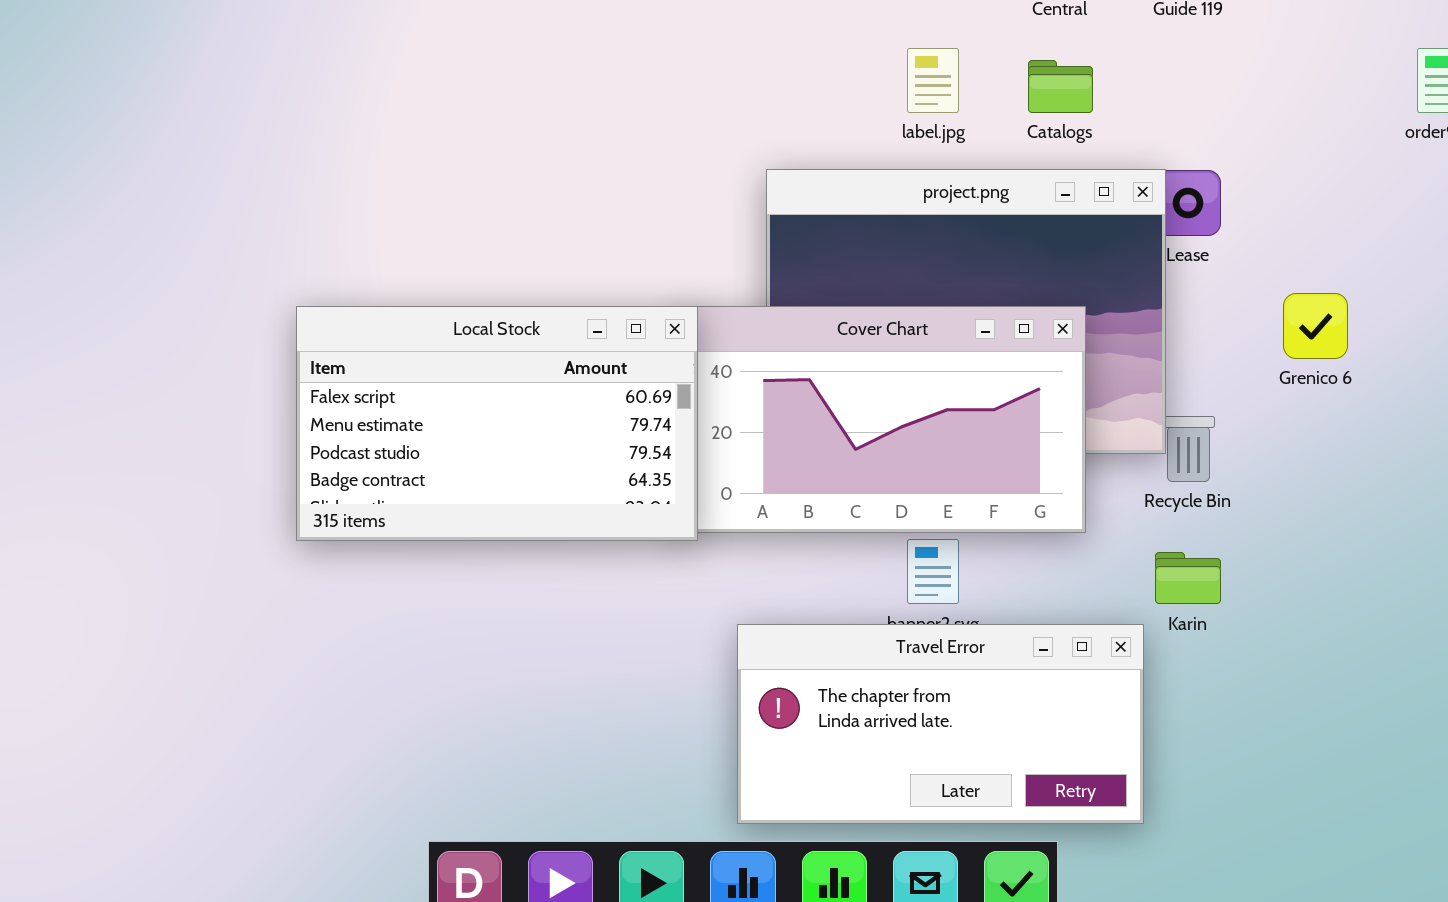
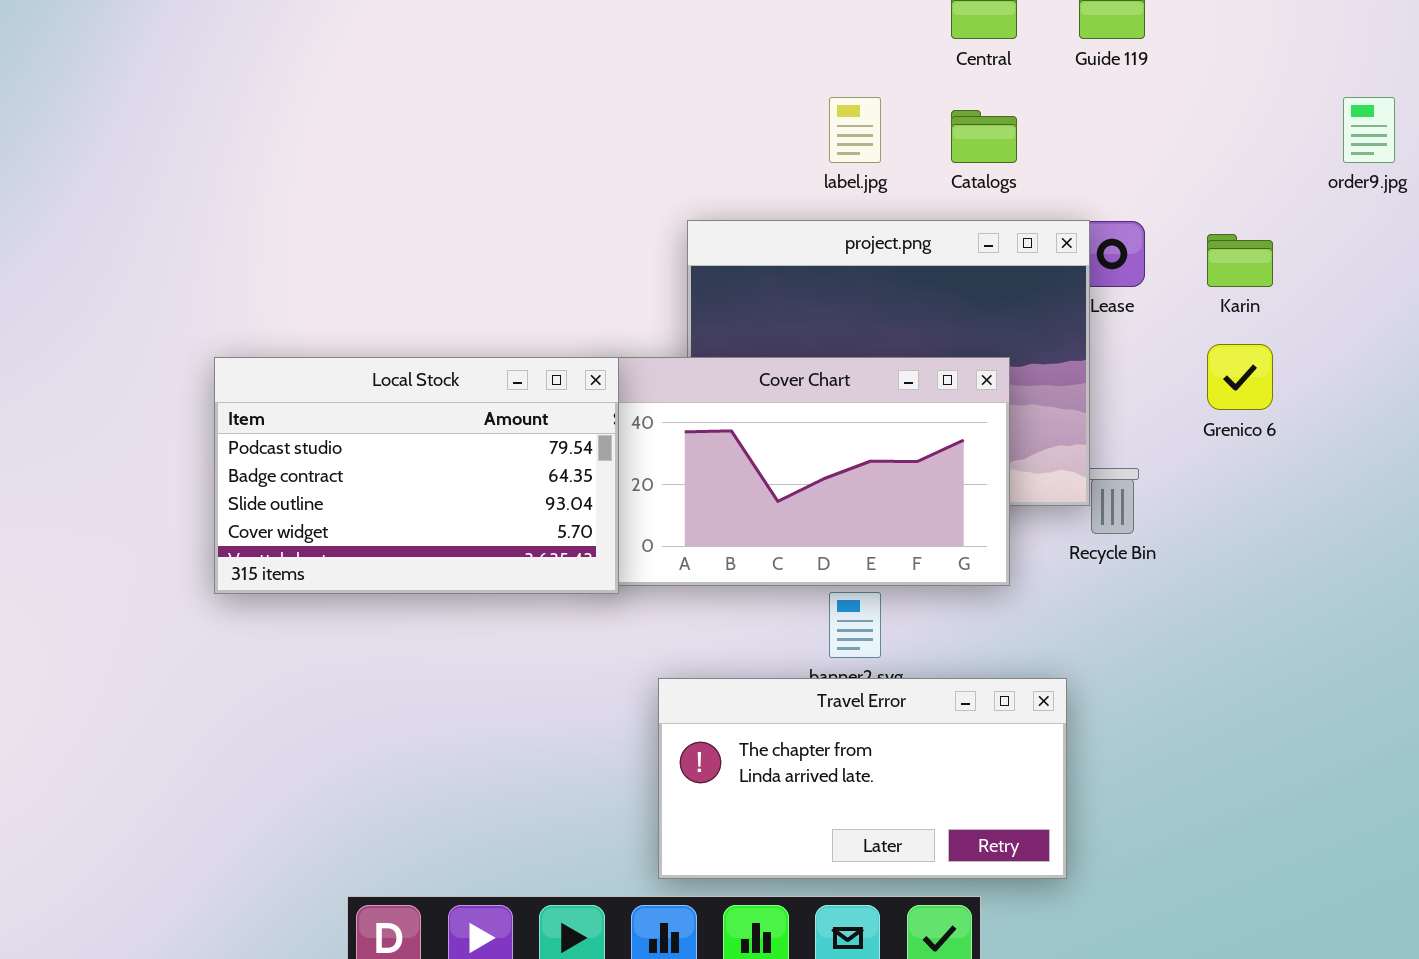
Local Stock: [296,306,698,541] -> [214,357,619,594], scrolled down 2 rows
Karin: [1155,552,1221,604] -> [1207,234,1273,287], moved

